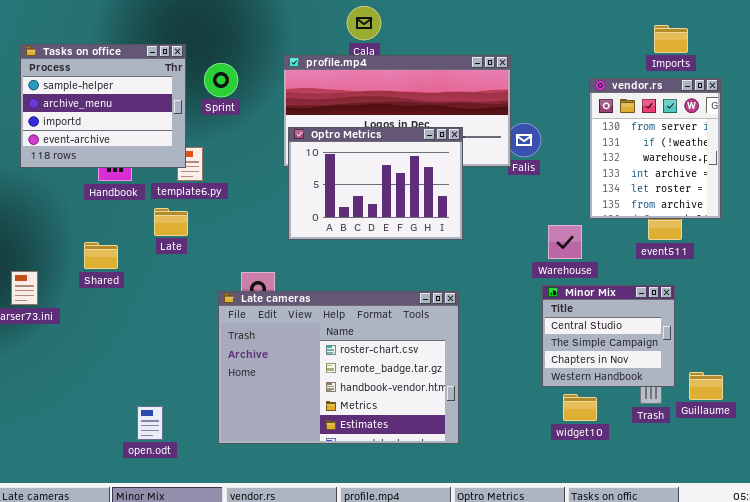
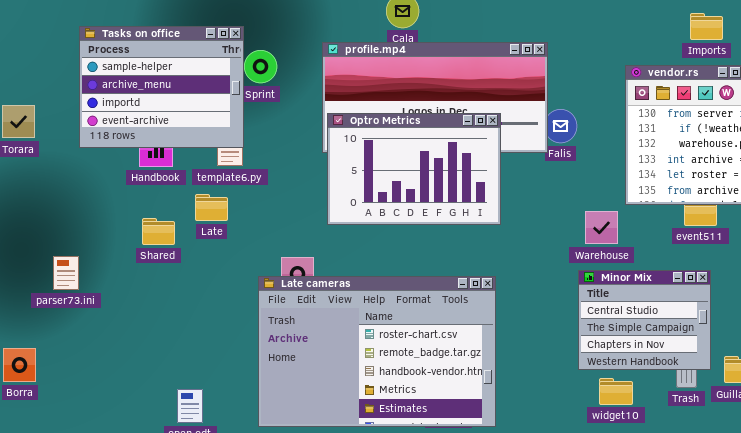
Tasks on office: [20,44,186,168] -> [79,26,244,148], moved
Shared: [84,242,118,269] -> [142,218,175,245], moved

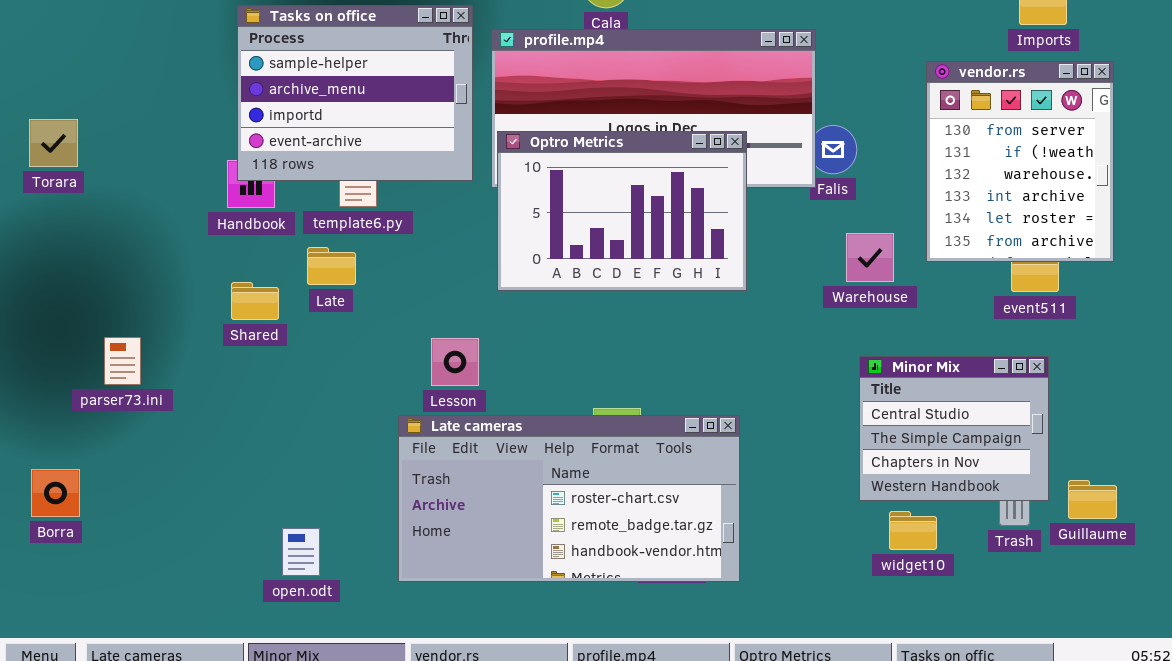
Tasks on office: [79,26,244,148] -> [237,5,473,181], moved
Warehouse: [585,211,618,244] -> [846,233,894,282], moved
Late cameras: [258,276,496,427] -> [398,415,740,582], resized

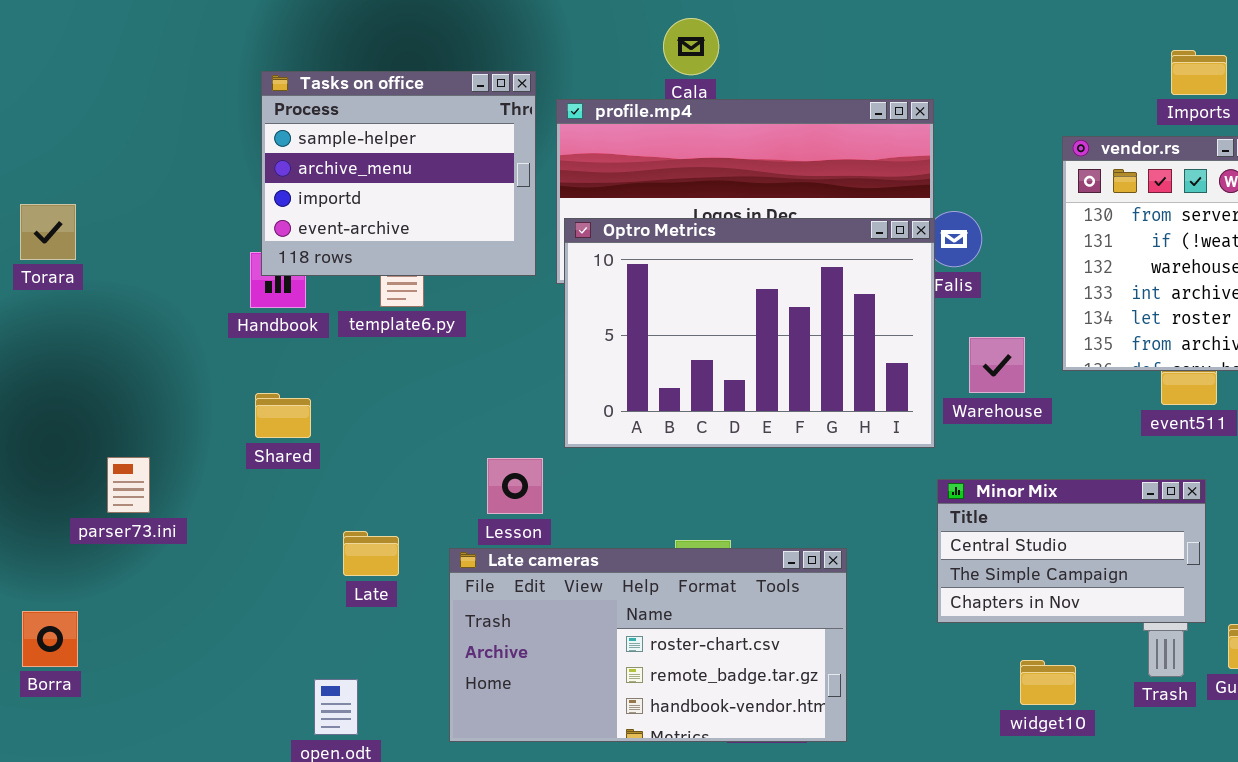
Optro Metrics: [497,131,747,291] -> [564,218,935,448], resized
Late: [307,247,356,285] -> [343,531,399,576], moved
Minor Mix: [859,356,1049,501] -> [937,479,1206,623], resized

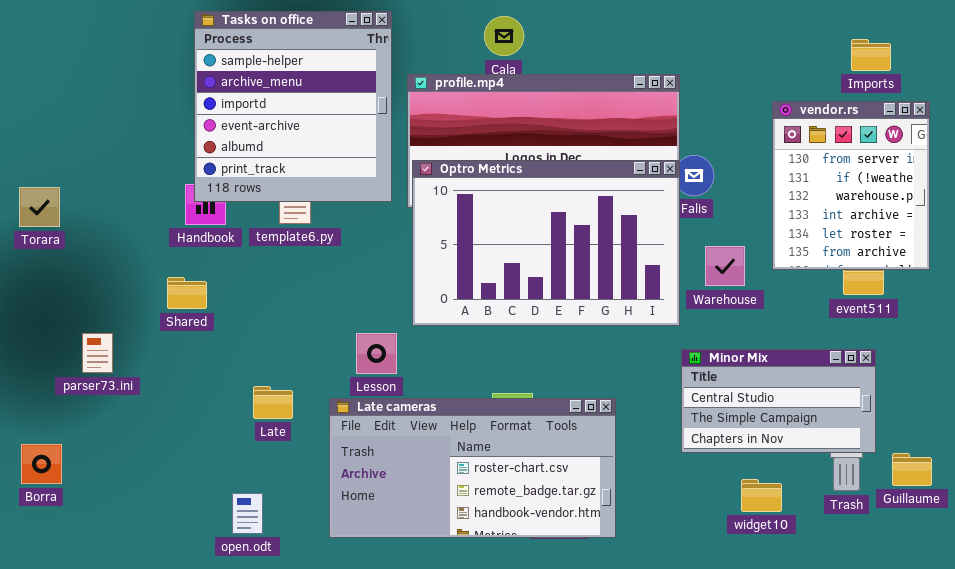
Tasks on office: [261,71,536,276] -> [194,11,392,202], resized
Torara: [20,204,76,260] -> [19,187,60,227], moved
Shared: [255,393,311,438] -> [167,277,207,309], moved

